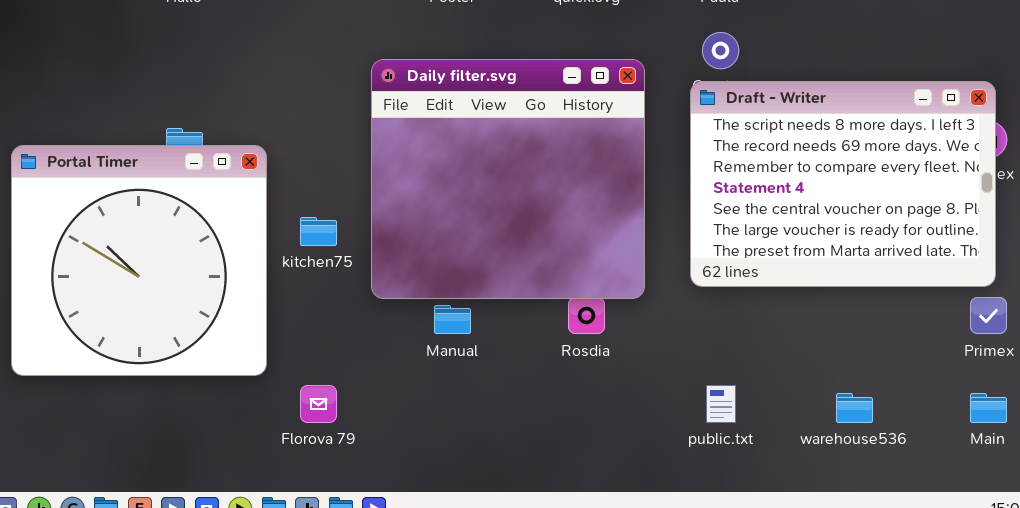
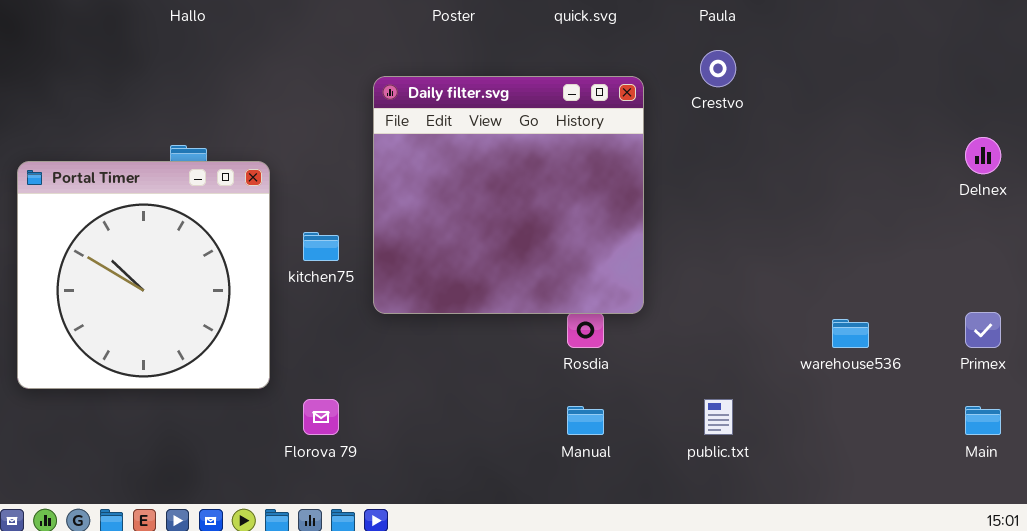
Draft - Writer: [690,81,996,287] -> none, closed
Manual: [434,305,471,334] -> [567,406,604,435], moved
warehouse536: [836,393,873,423] -> [832,319,869,348], moved

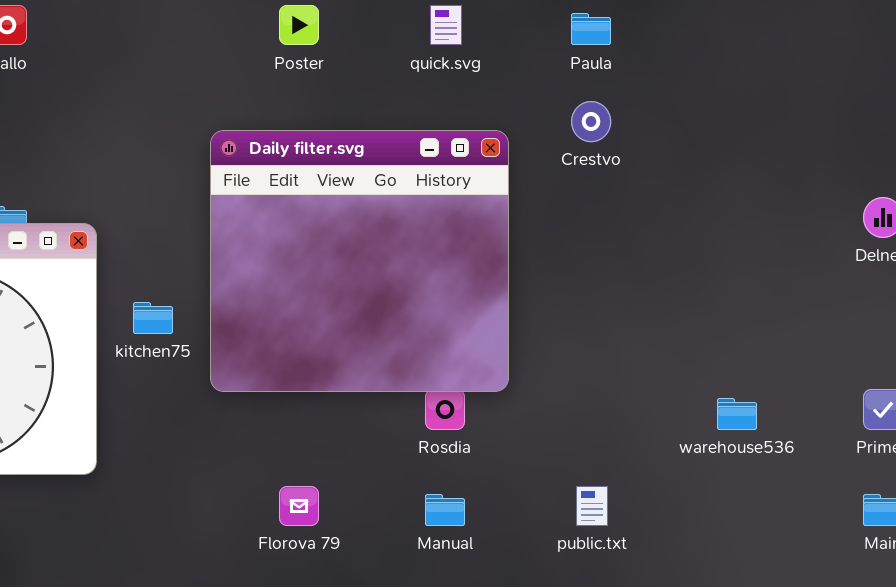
Florova 79: [303,399,339,435] -> [279,486,319,526], moved

